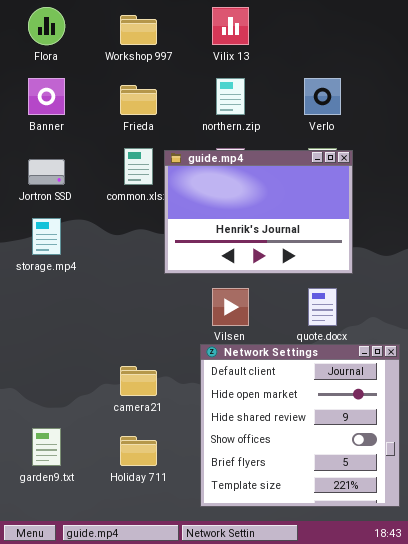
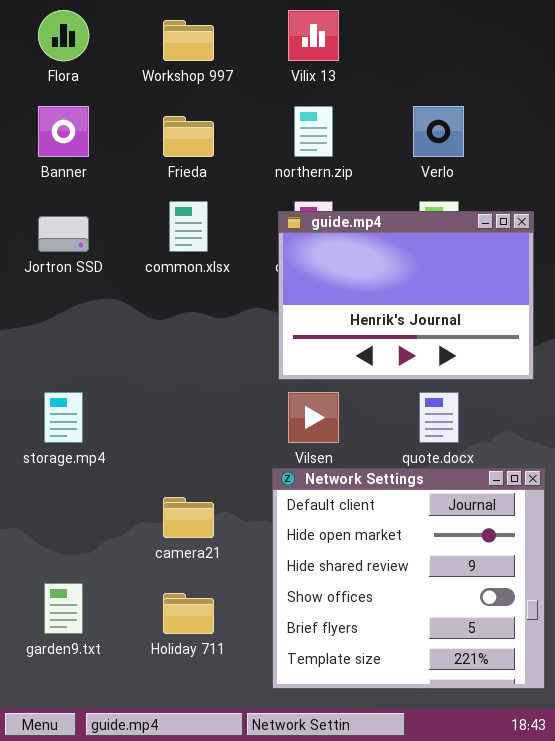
guide.mp4: [164,150,353,274] -> [278,211,534,380], moved
storage.mp4: [32,218,61,255] -> [44,392,83,443], moved

